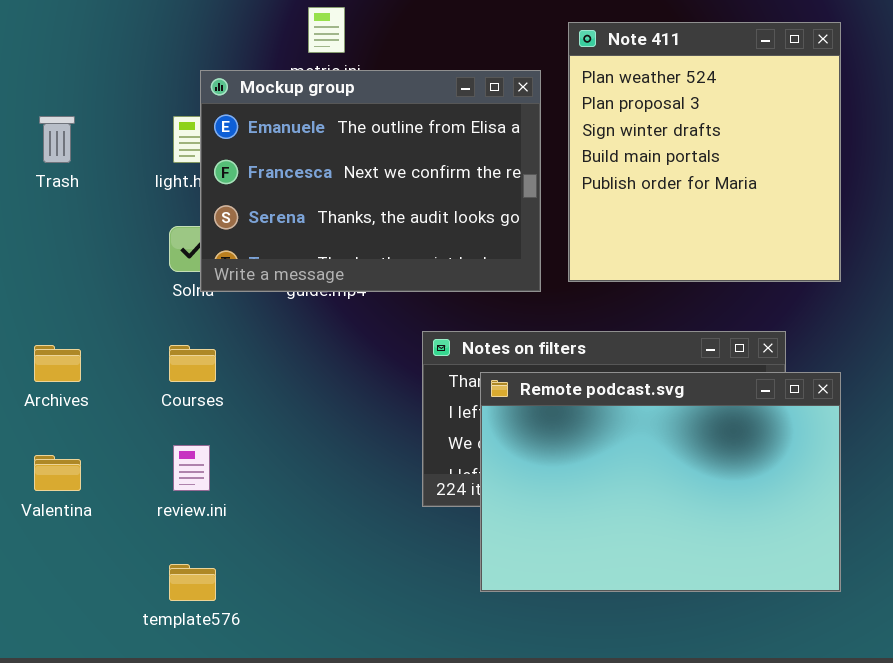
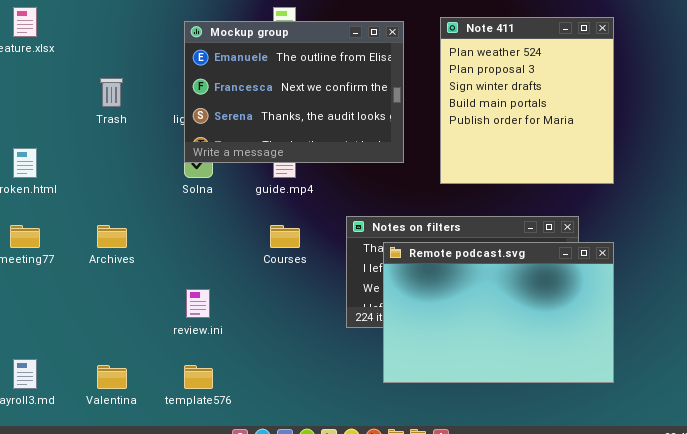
Mockup group: [200,70,541,292] -> [184,21,404,163], moved
Courses: [169,345,216,382] -> [270,225,300,248], moved
Valentina: [34,455,81,491] -> [97,365,127,389], moved

